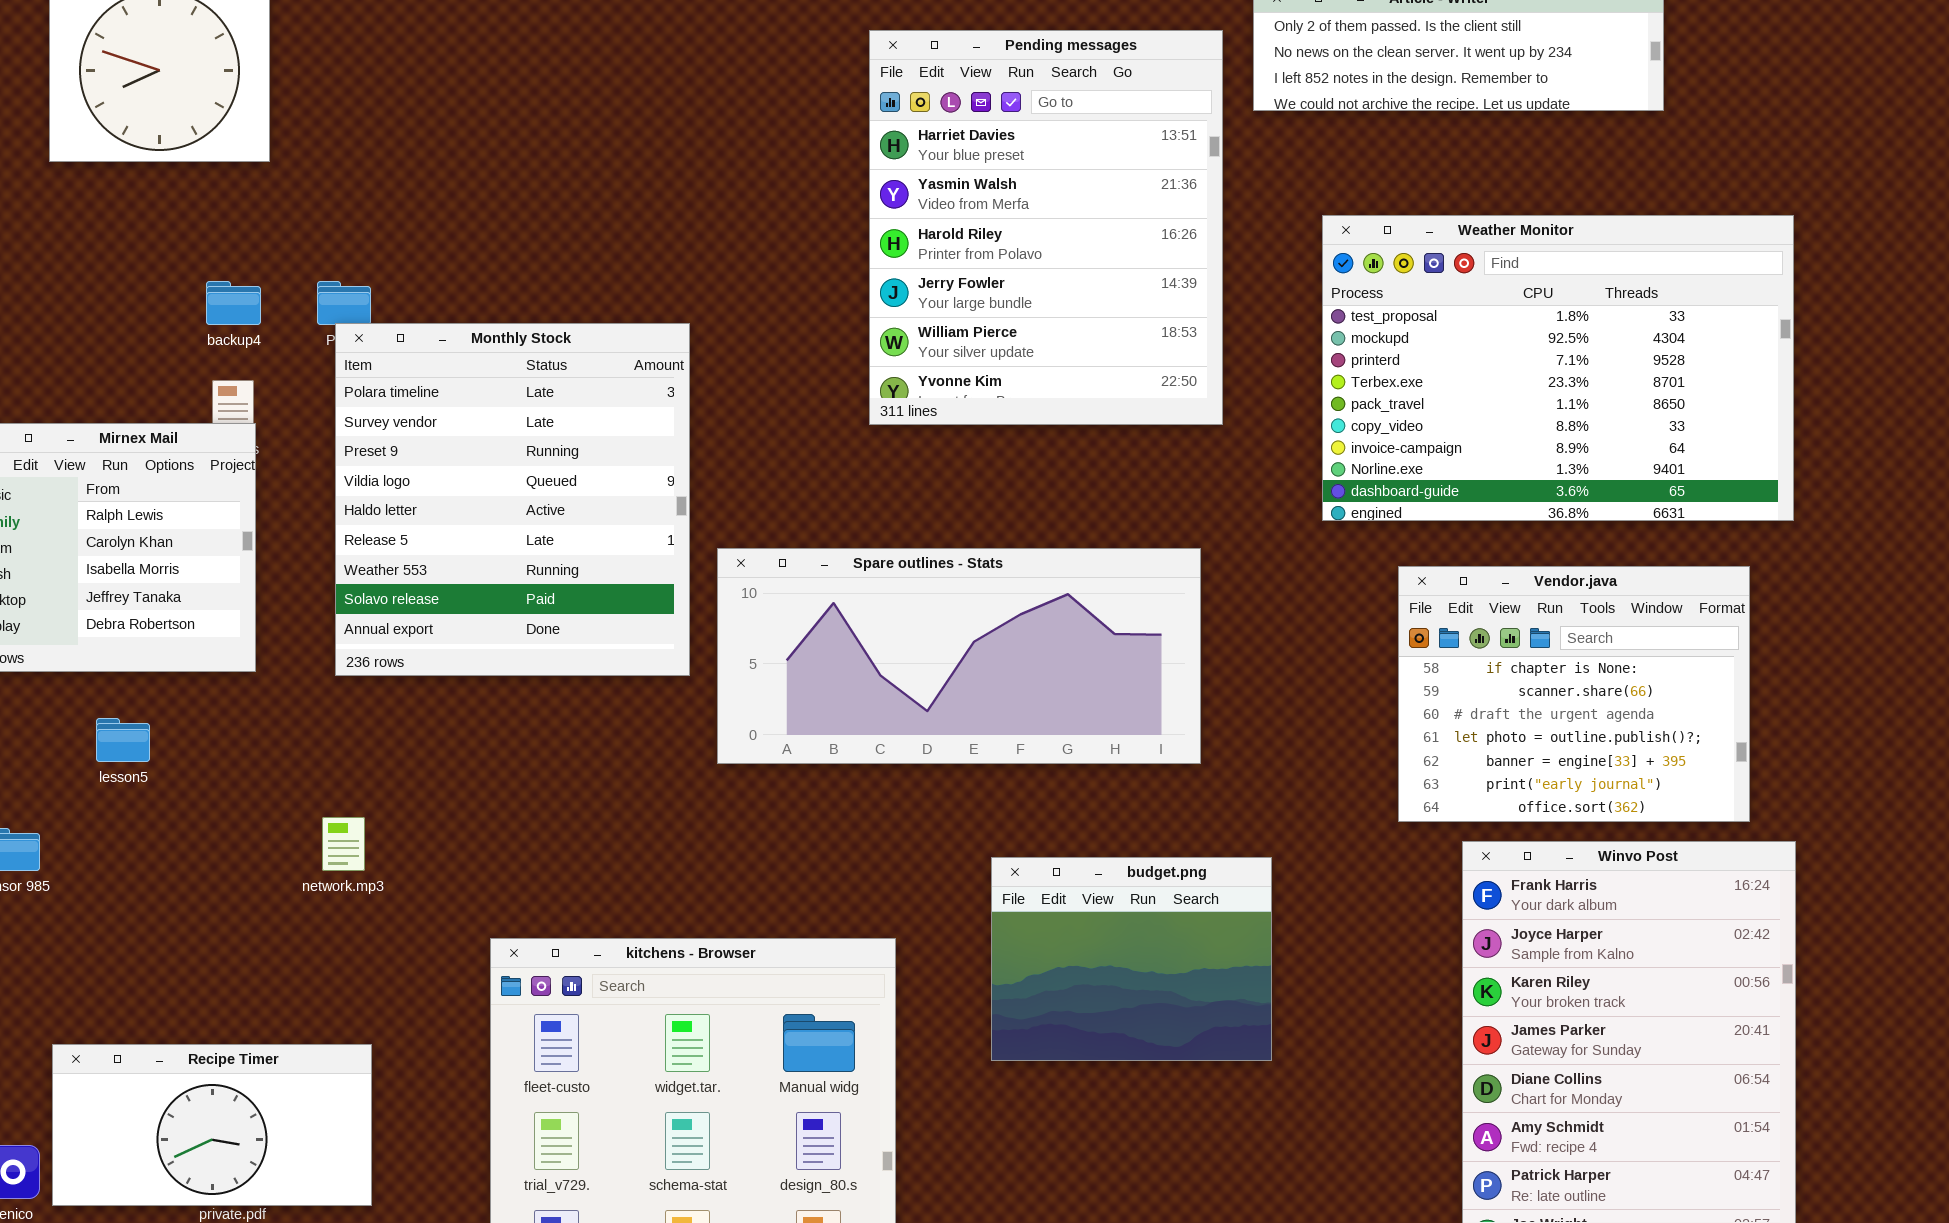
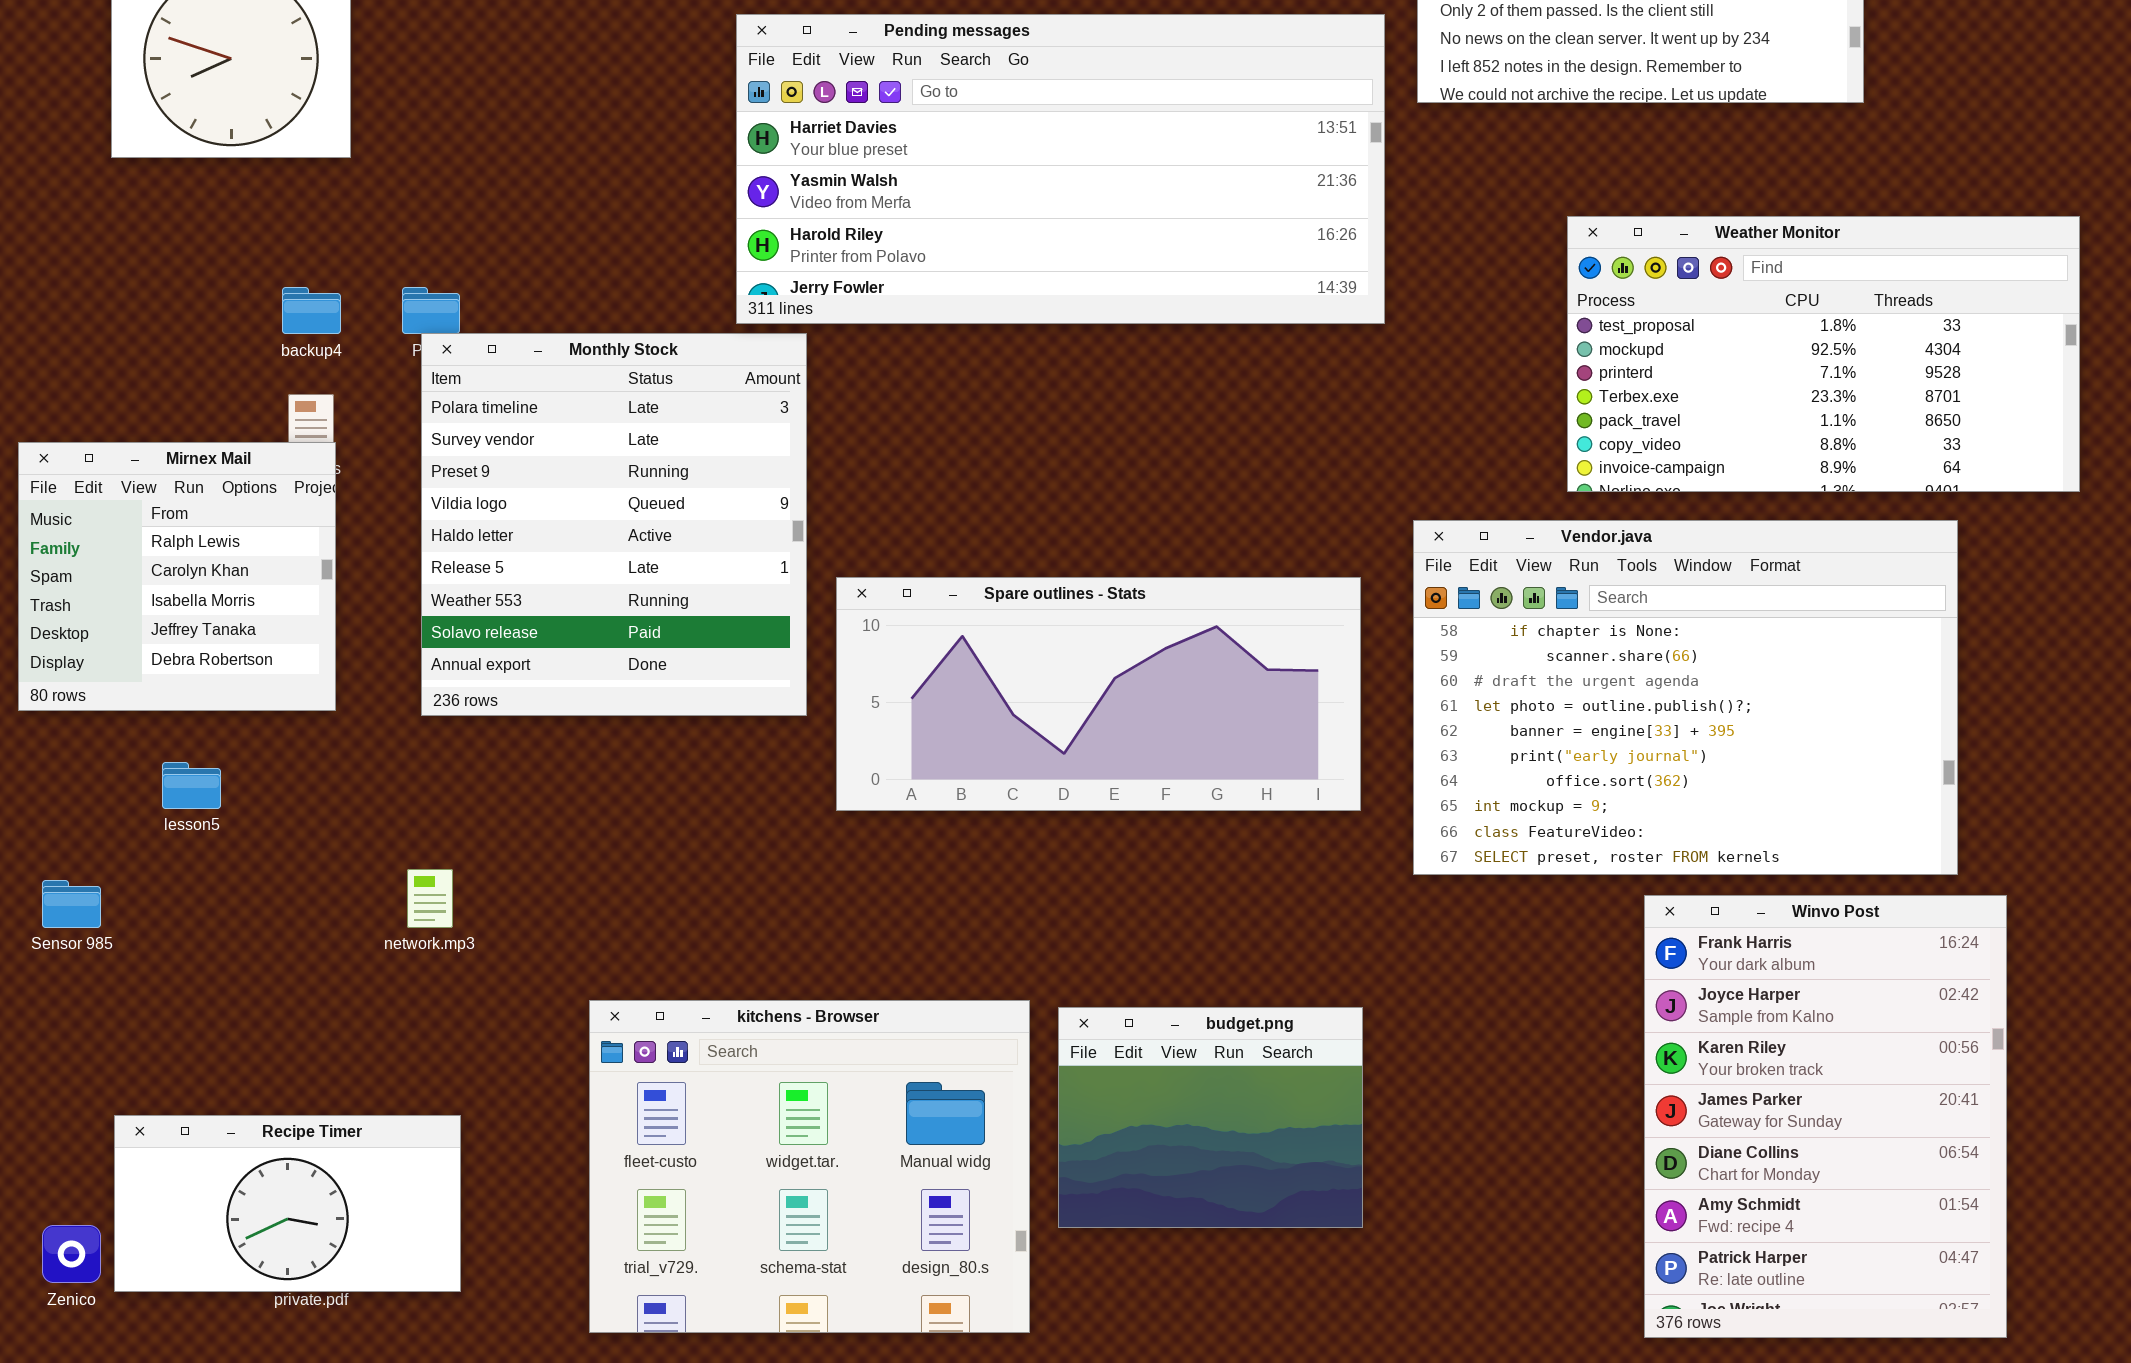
Pending messages: [869,30,1223,425] -> [736,14,1385,324], resized
Weather Monitor: [1322,215,1794,521] -> [1567,216,2080,492], moved, resized
Vendor.java: [1398,566,1750,822] -> [1413,520,1958,875], resized
budget.png: [991,857,1272,1061] -> [1058,1007,1363,1228], moved

